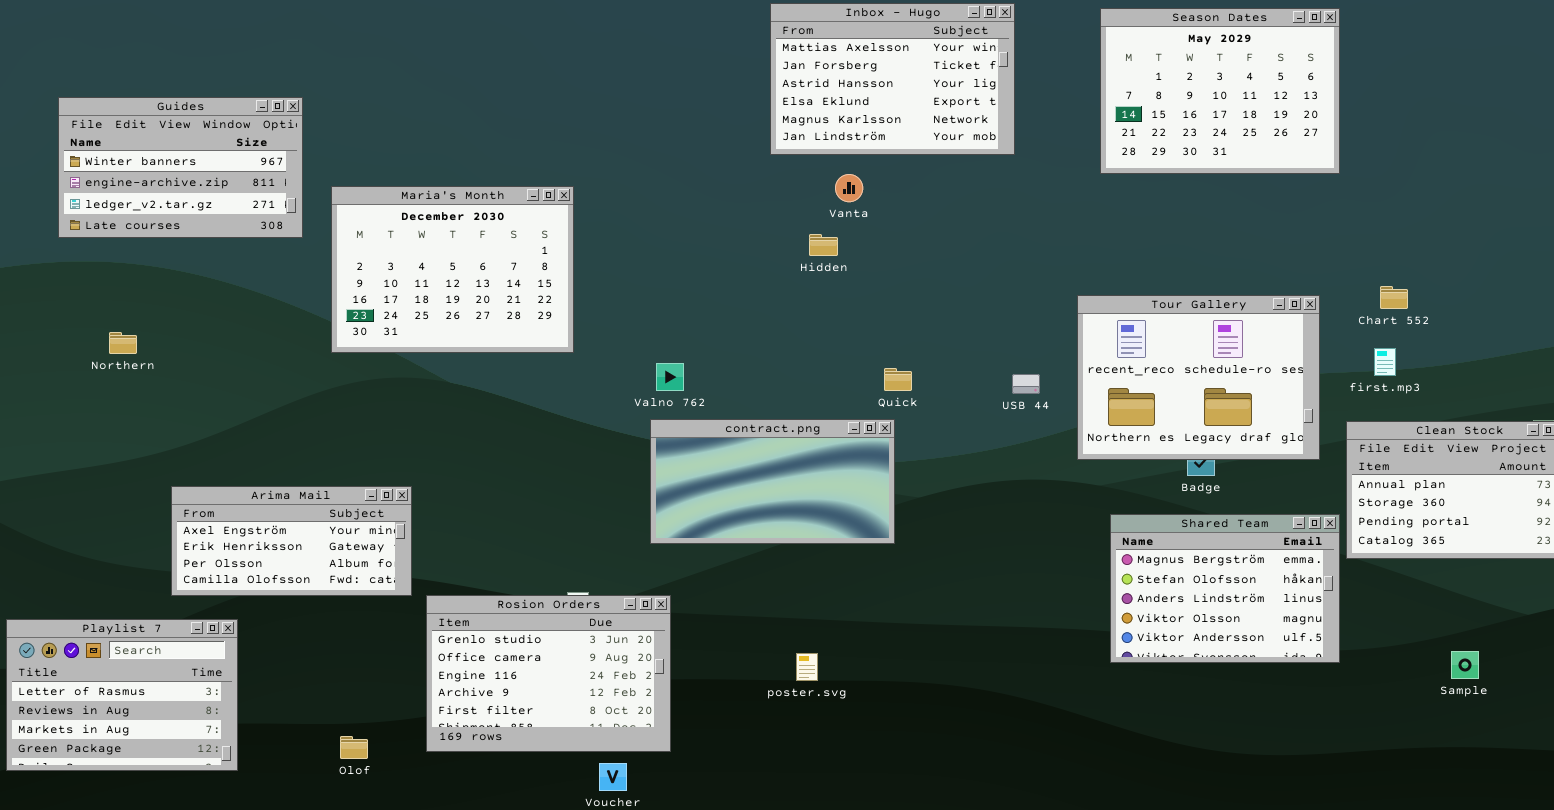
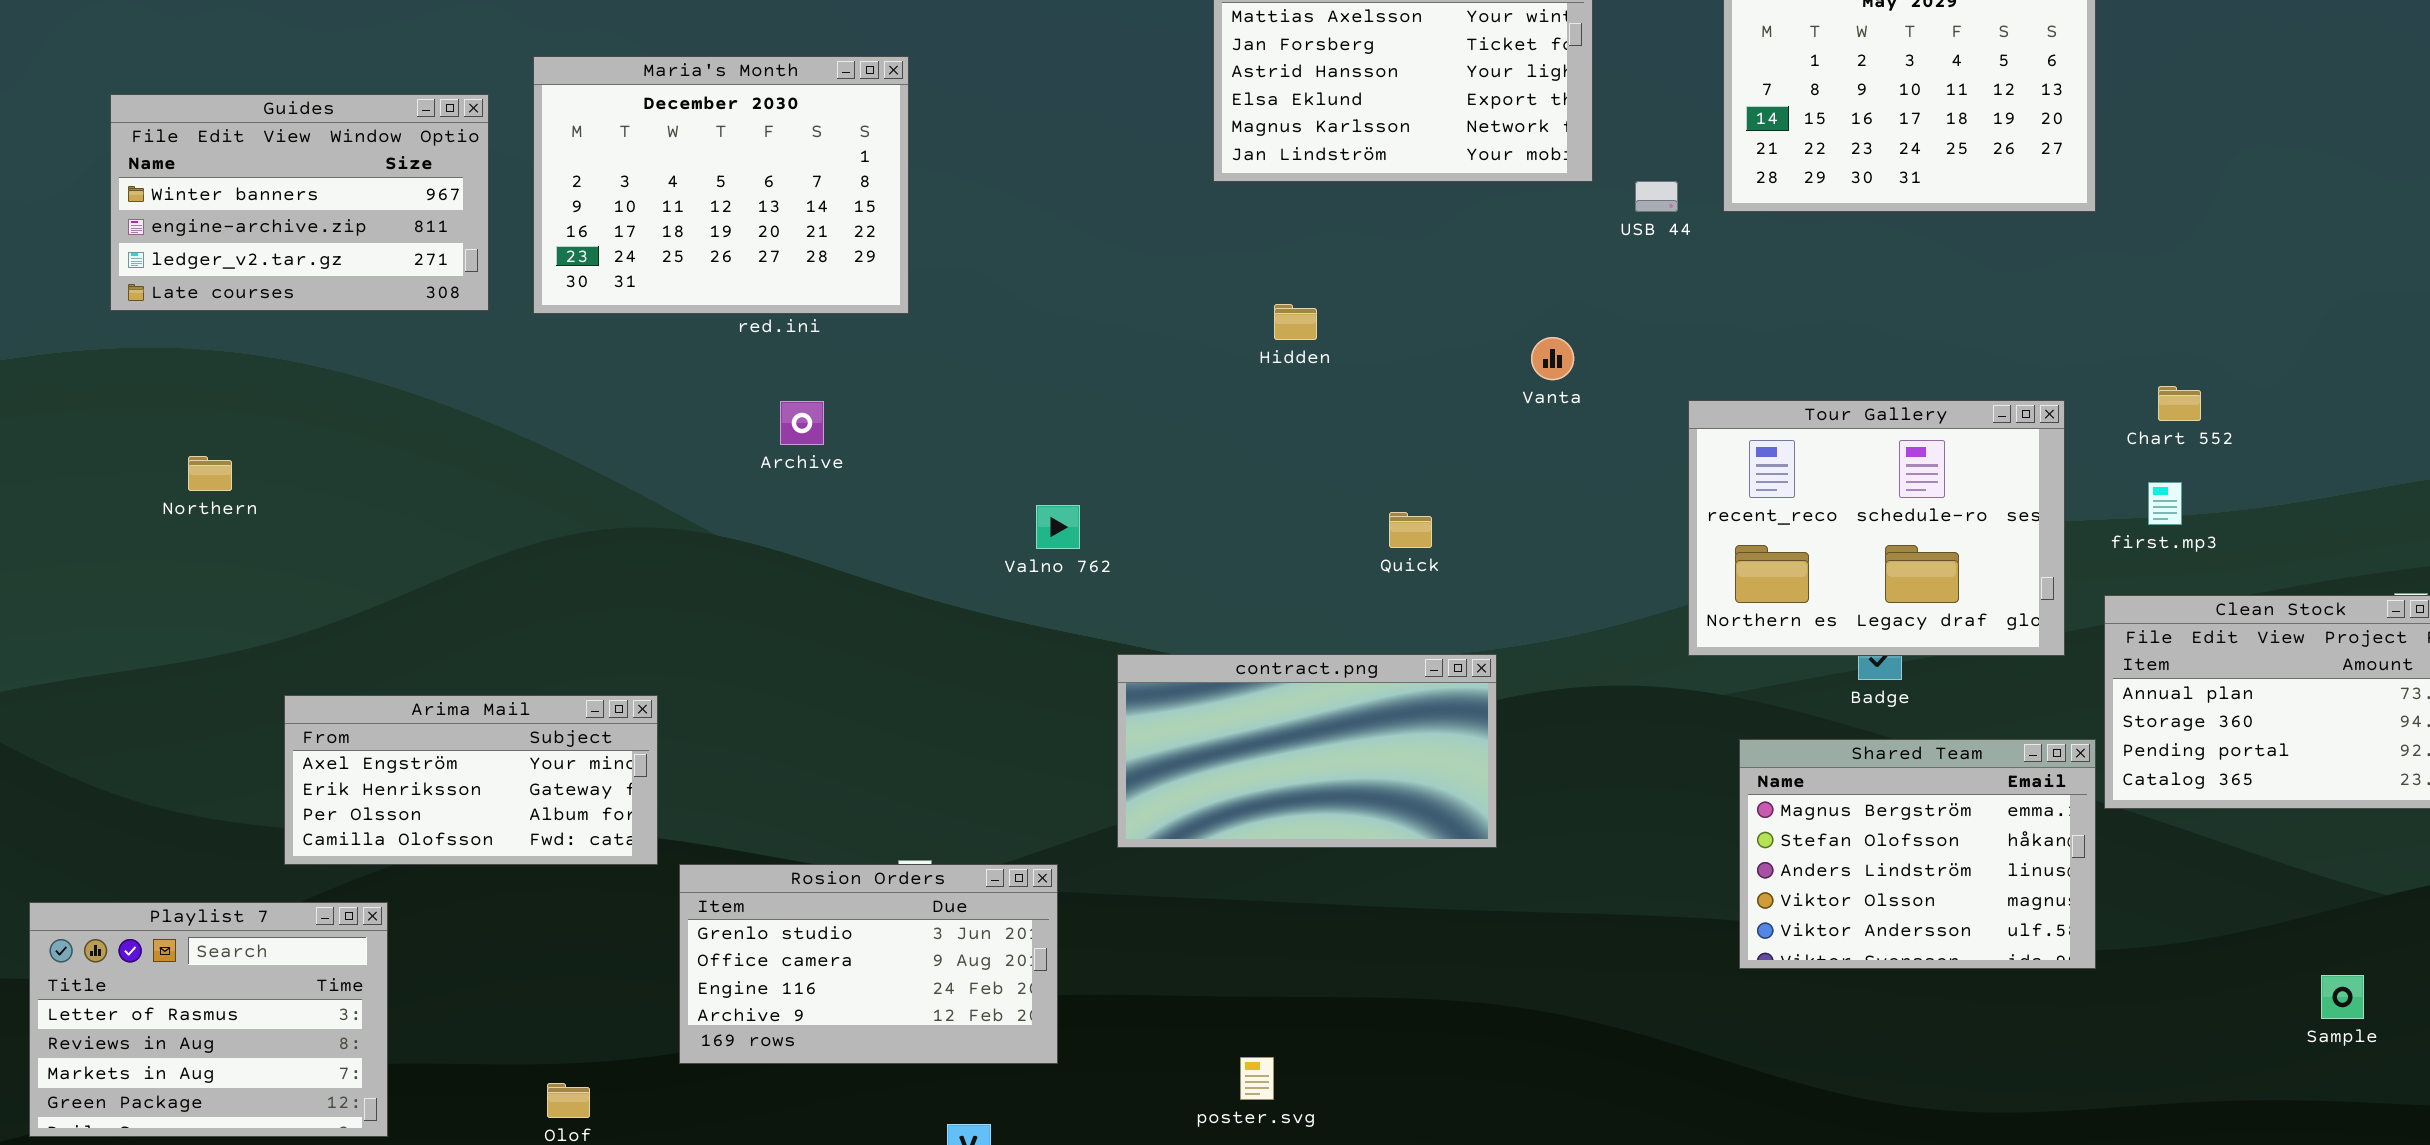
Vanta: [835,174,863,202] -> [1531,337,1574,380], moved
Maria's Month: [331,186,574,353] -> [533,56,909,314], moved
USB 44: [1012,374,1040,394] -> [1635,181,1678,212], moved
contract.png: [650,419,895,544] -> [1117,654,1497,848], moved
Rosion Orders: [426,595,671,752] -> [679,864,1058,1064], resized
Sample: [1451,651,1479,679] -> [2321,975,2364,1019], moved
poster.svg: [796,653,818,681] -> [1240,1057,1274,1100], moved

